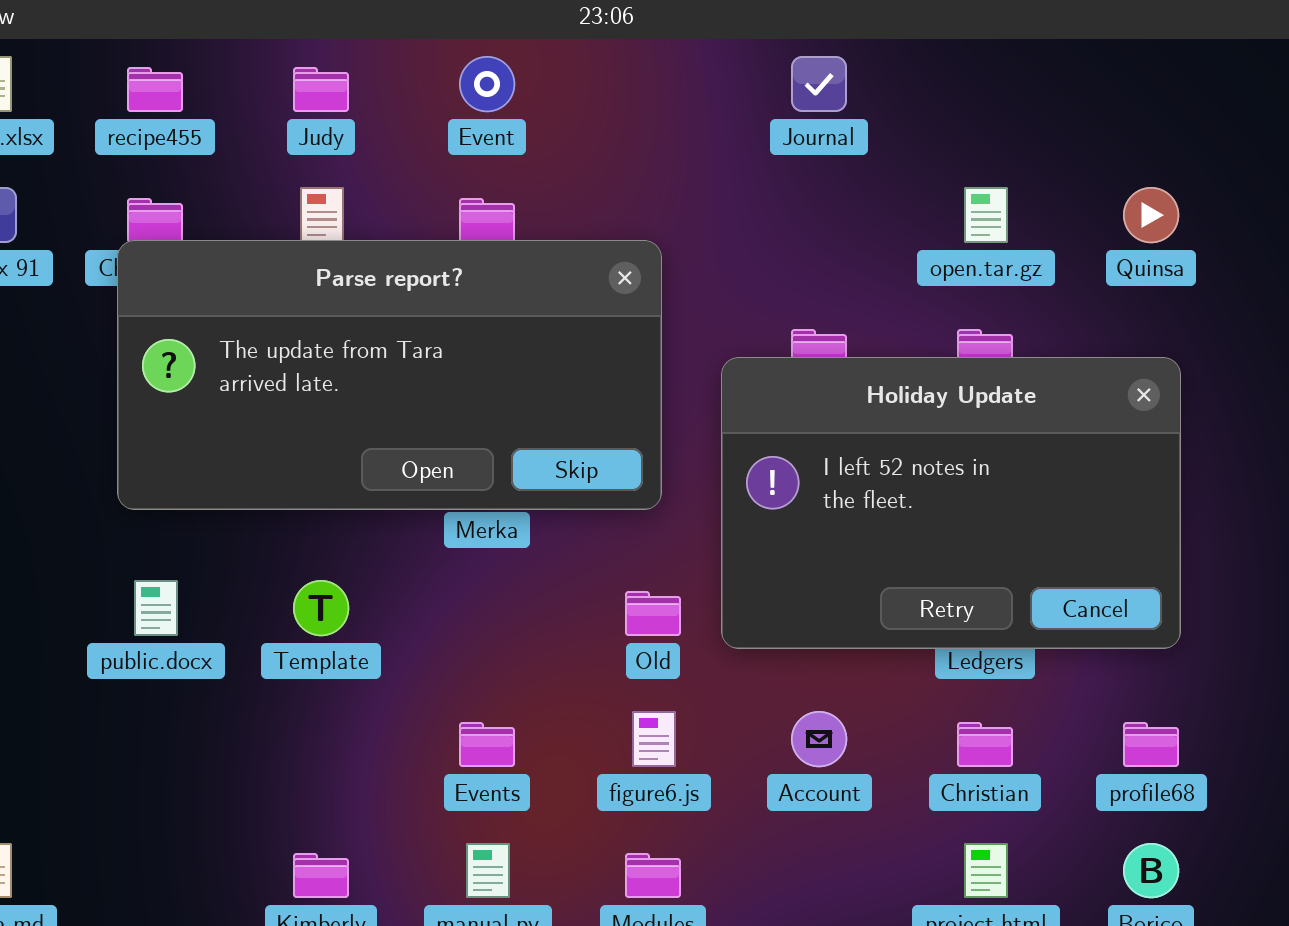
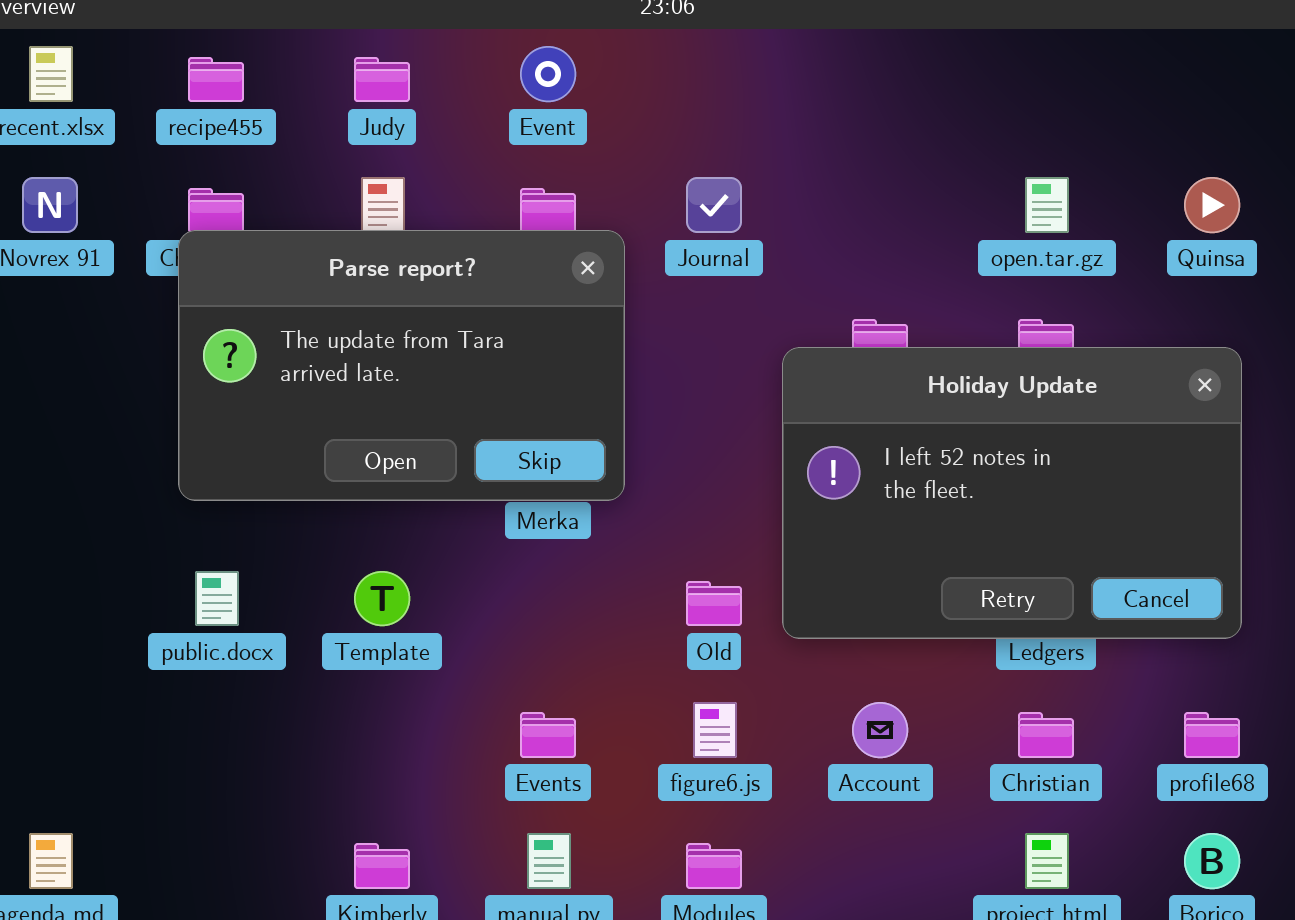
Journal: [791,56,847,112] -> [686,177,742,233], moved
Parse report?: [117,240,662,510] -> [178,230,625,501], resized

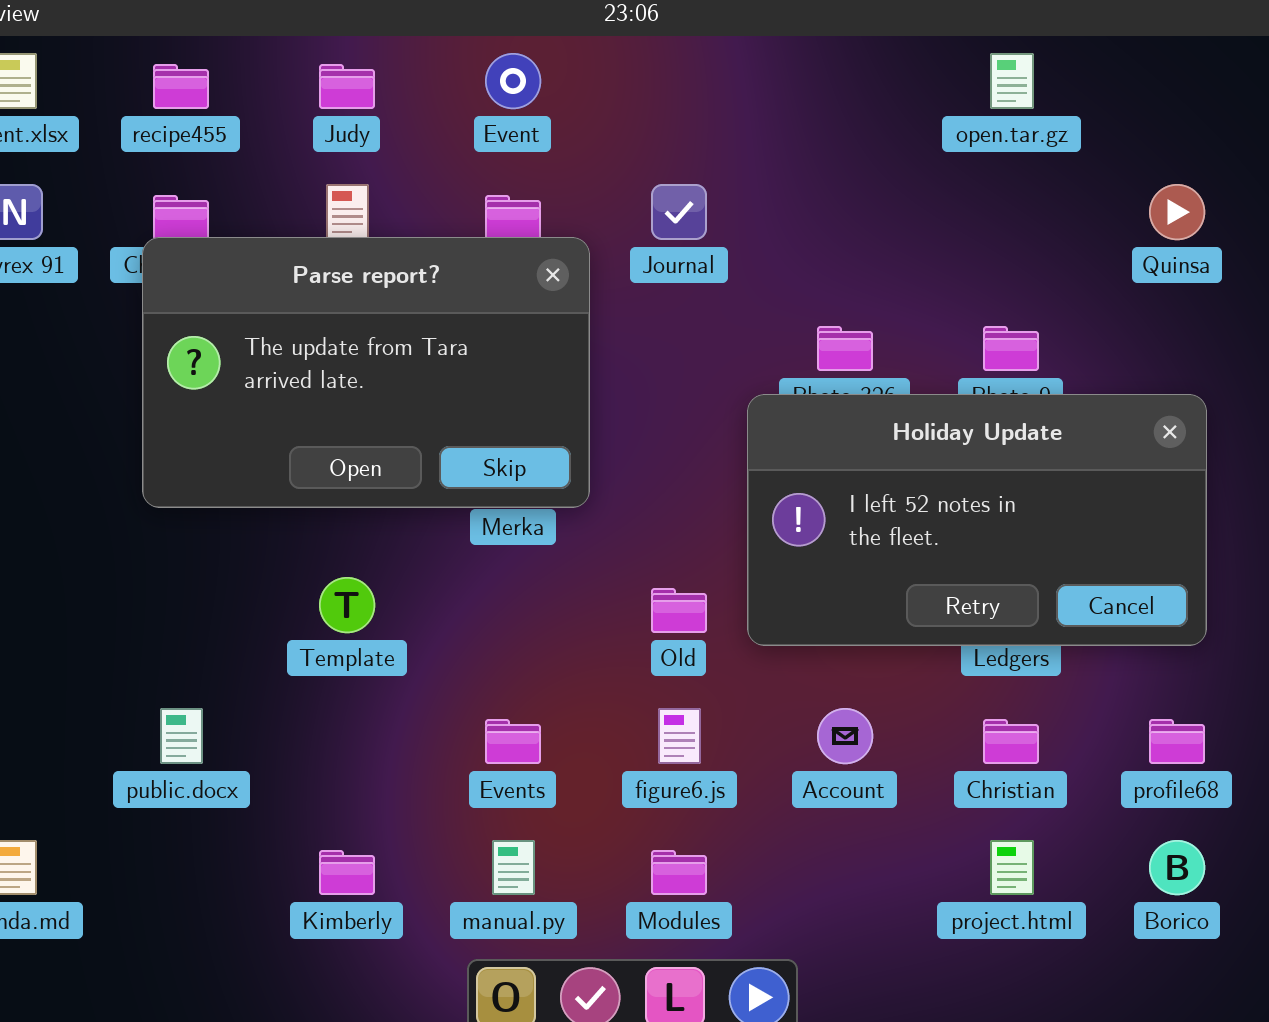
open.tar.gz: [1025,177,1069,233] -> [990,53,1034,109], moved
Holiday Update: [782,347,1242,639] -> [747,394,1207,646], resized
public.docx: [195,571,239,626] -> [160,708,203,764], moved

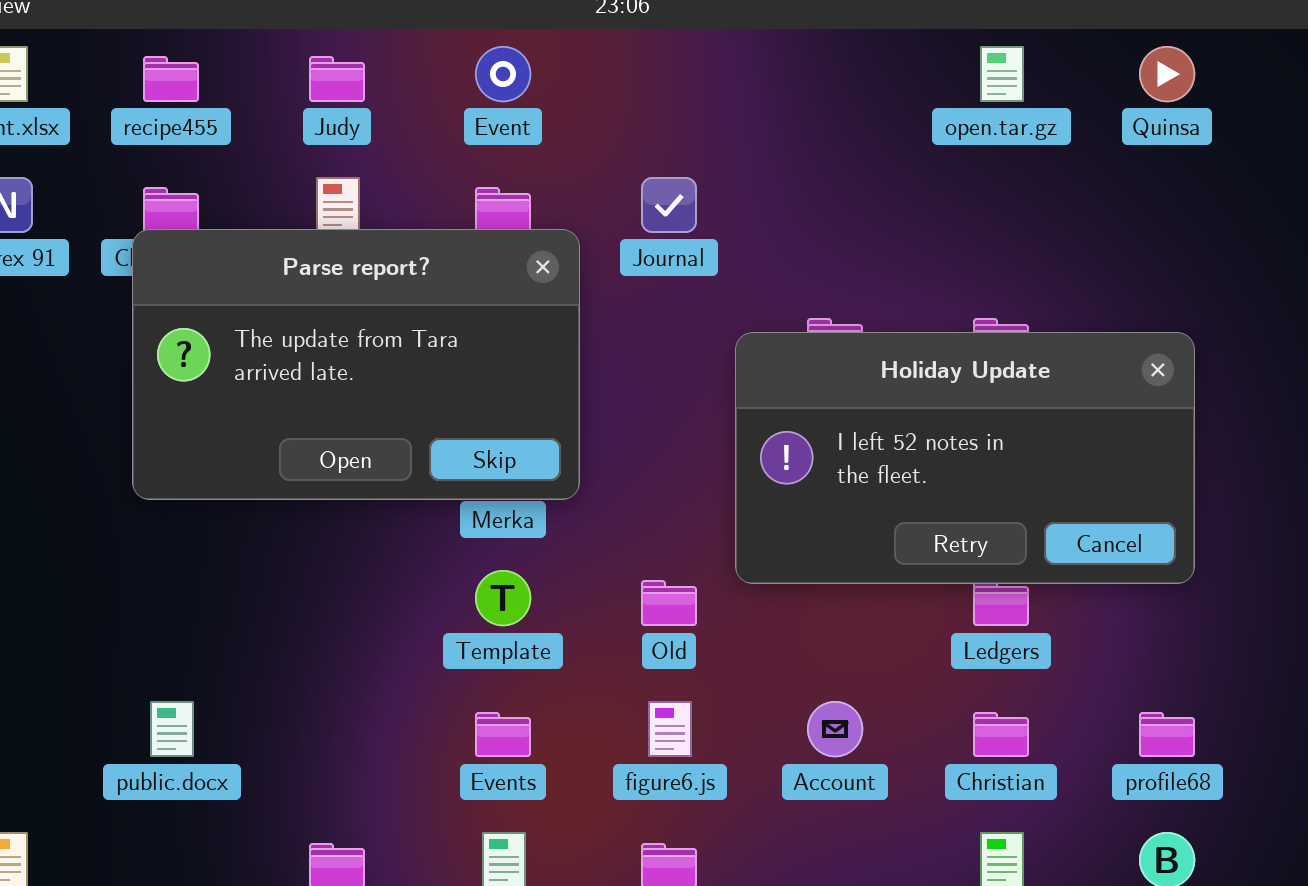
Quinsa: [1149,184,1205,240] -> [1139,46,1195,102], moved
Holiday Update: [747,394,1207,646] -> [735,332,1195,584], moved
Template: [319,577,375,633] -> [475,570,531,626], moved

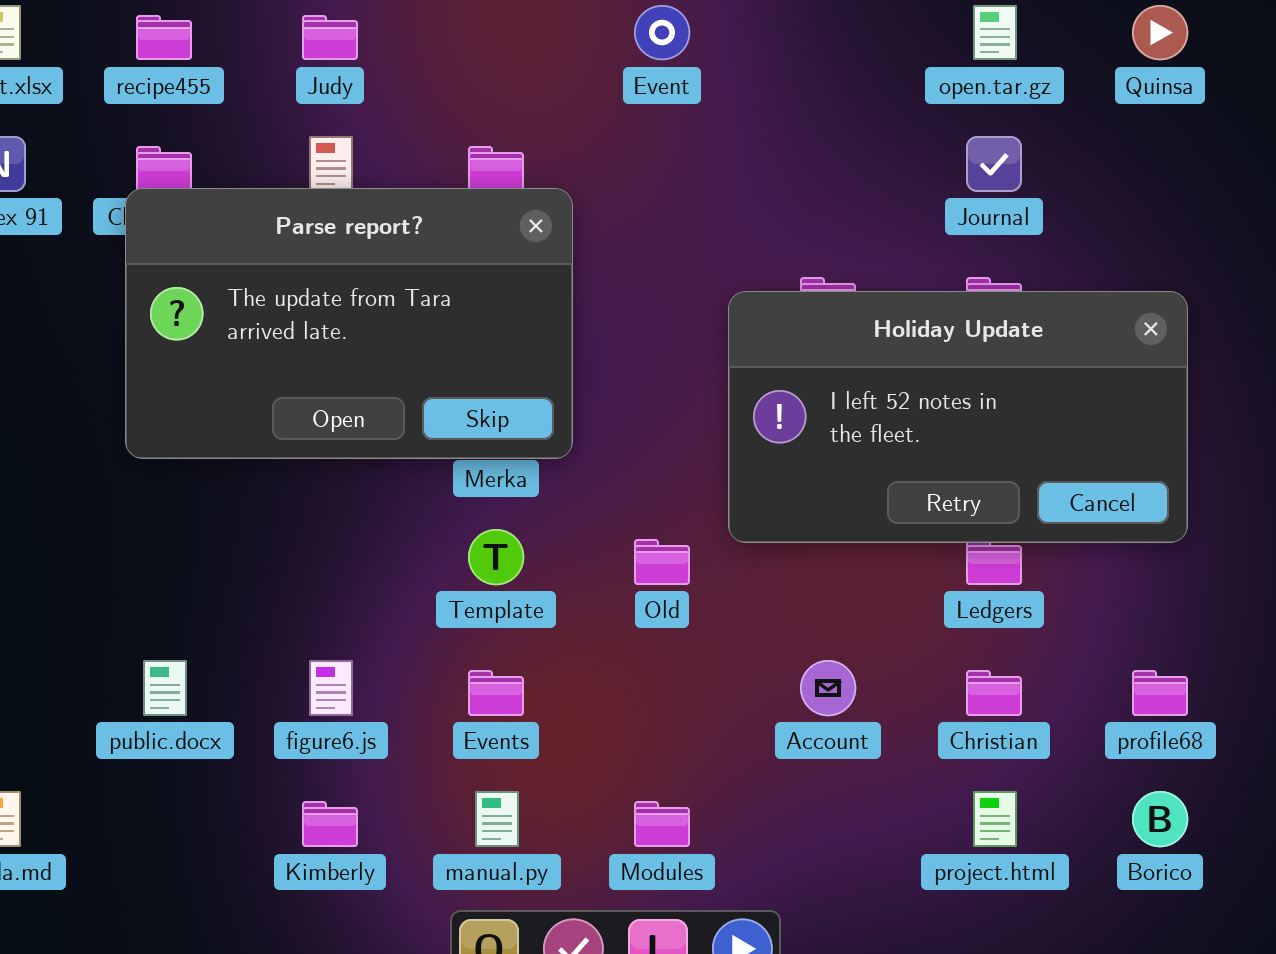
Event: [475,46,531,102] -> [634,5,690,60], moved
Journal: [641,177,697,233] -> [966,136,1022,192], moved
figure6.js: [648,701,692,757] -> [309,660,353,716], moved

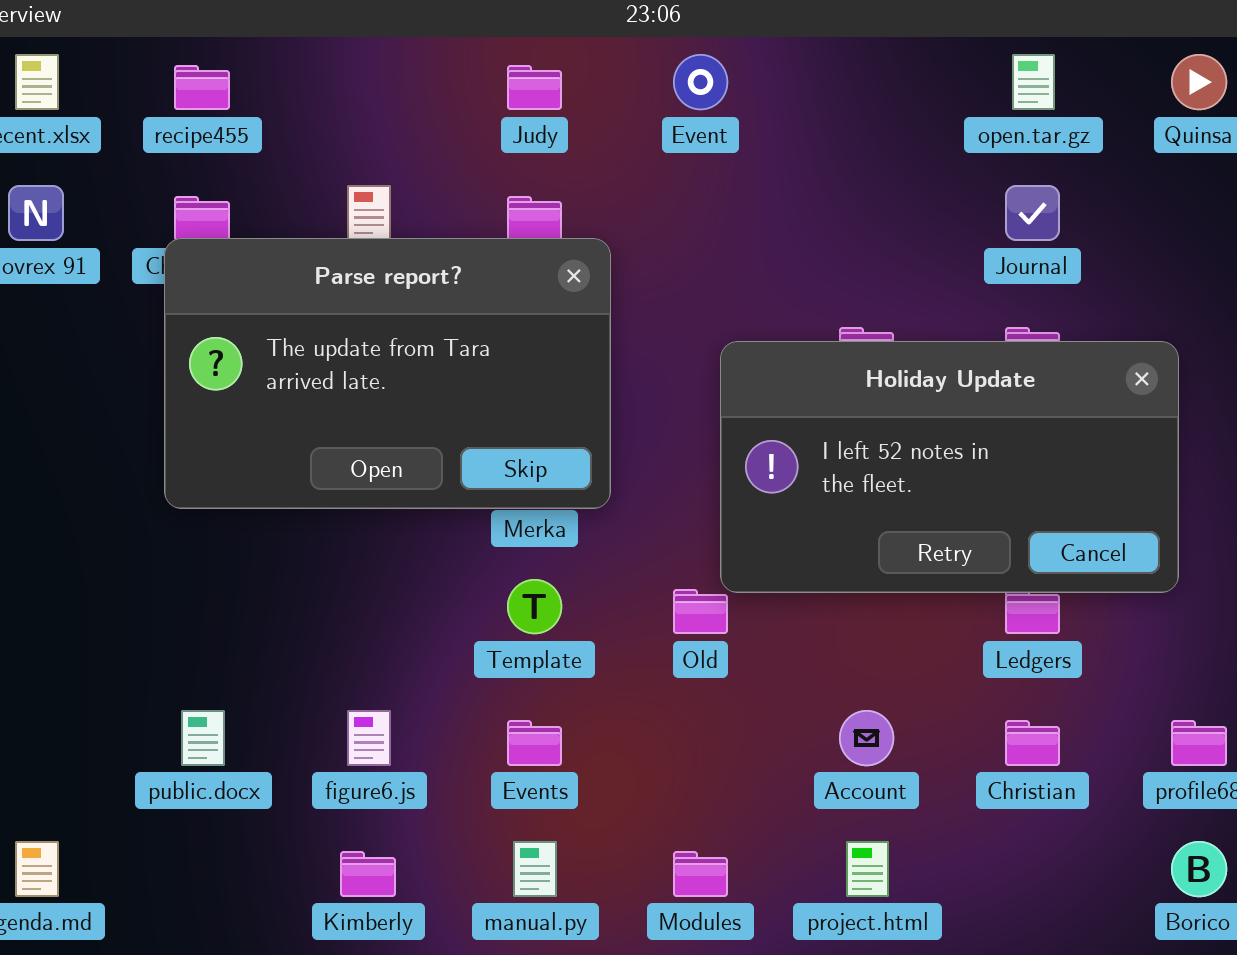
Judy: [302,15,358,60] -> [507,65,562,110], moved
Holiday Update: [728,291,1188,543] -> [720,341,1179,593], moved
project.html: [973,791,1017,847] -> [846,841,889,897], moved

